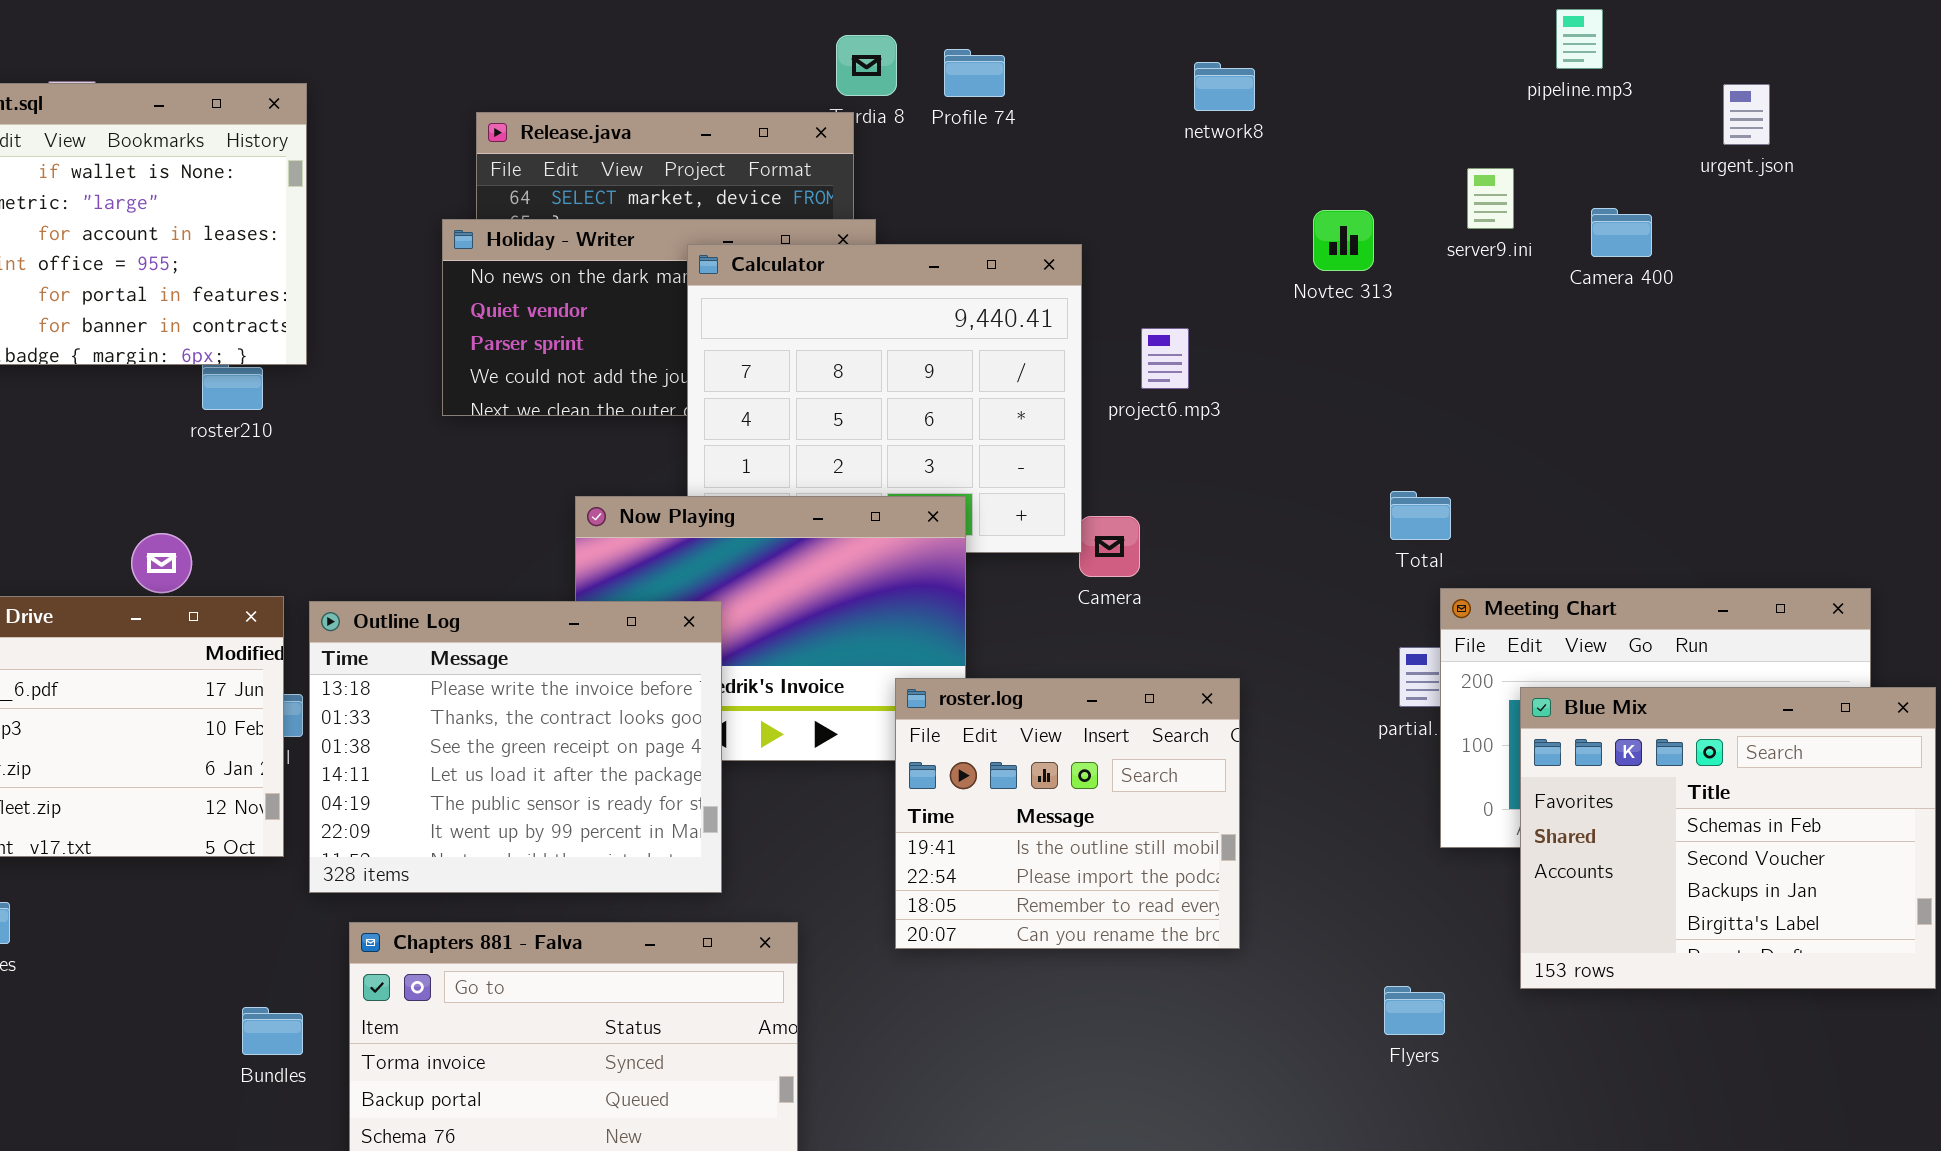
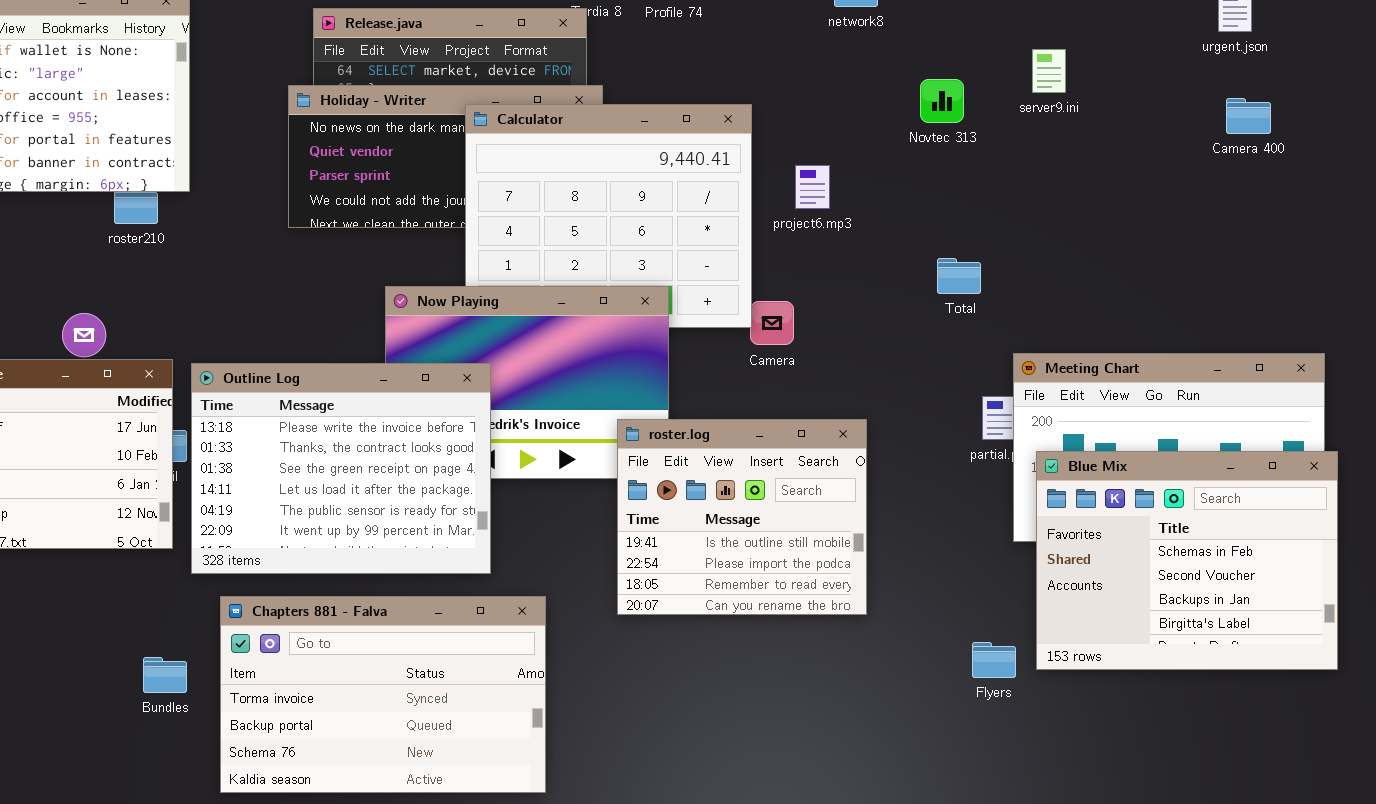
Camera 400: [1591,208,1652,257] -> [1226,98,1271,134], moved
Total: [1390,491,1451,540] -> [937,258,981,294], moved
Blue Mix: [1520,687,1936,989] -> [1036,451,1338,670], moved

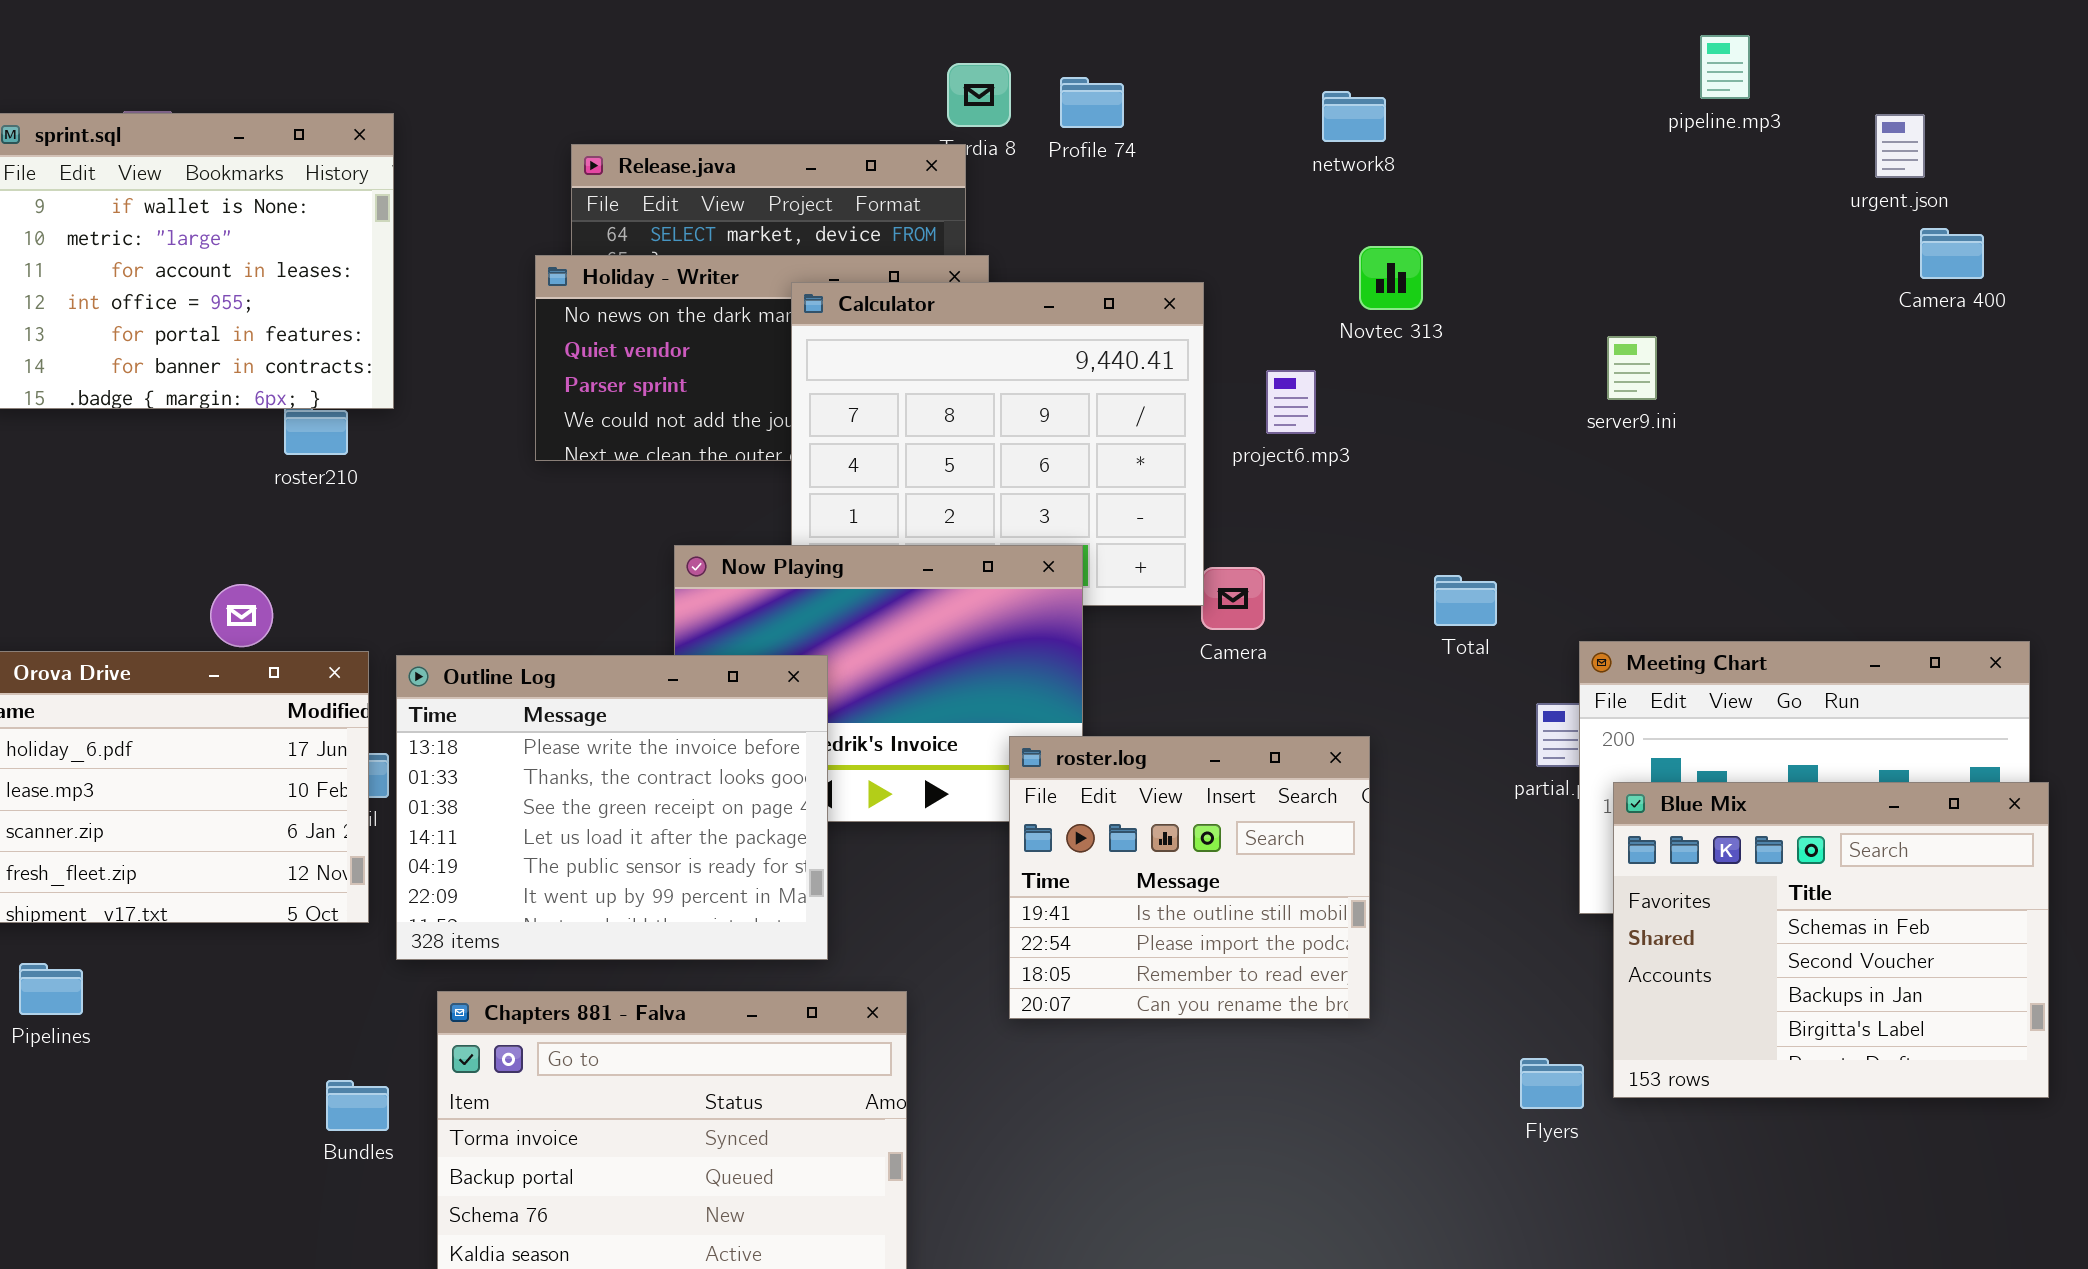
server9.ini: [1032,49,1066,93] -> [1607,336,1657,400], moved
Novtec 313: [920,79,964,123] -> [1359,246,1423,310], moved
Camera 400: [1226,98,1271,134] -> [1920,228,1984,279], moved
Total: [937,258,981,294] -> [1434,575,1497,626], moved

